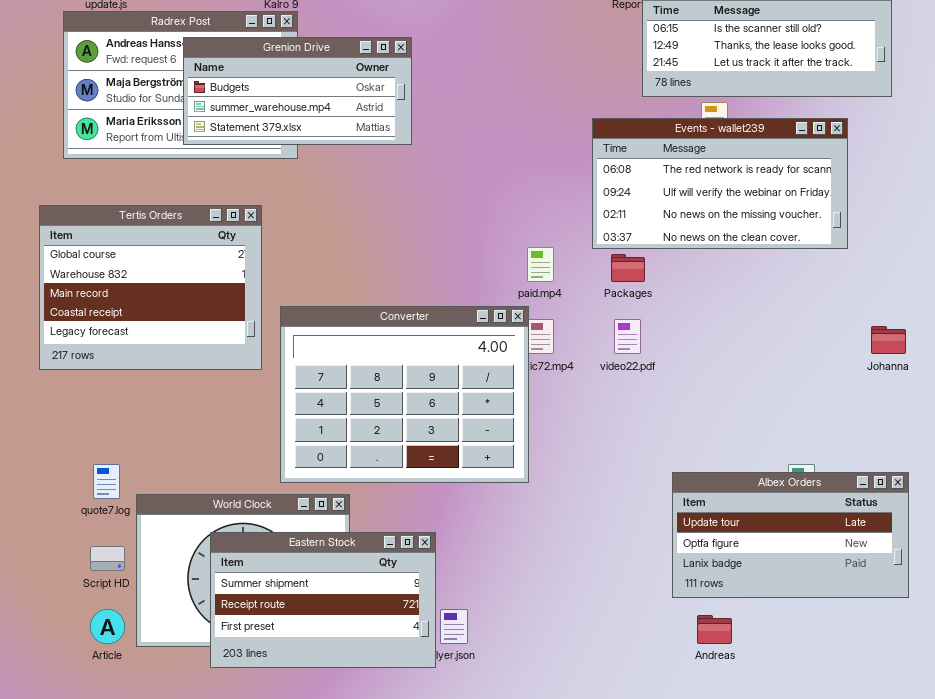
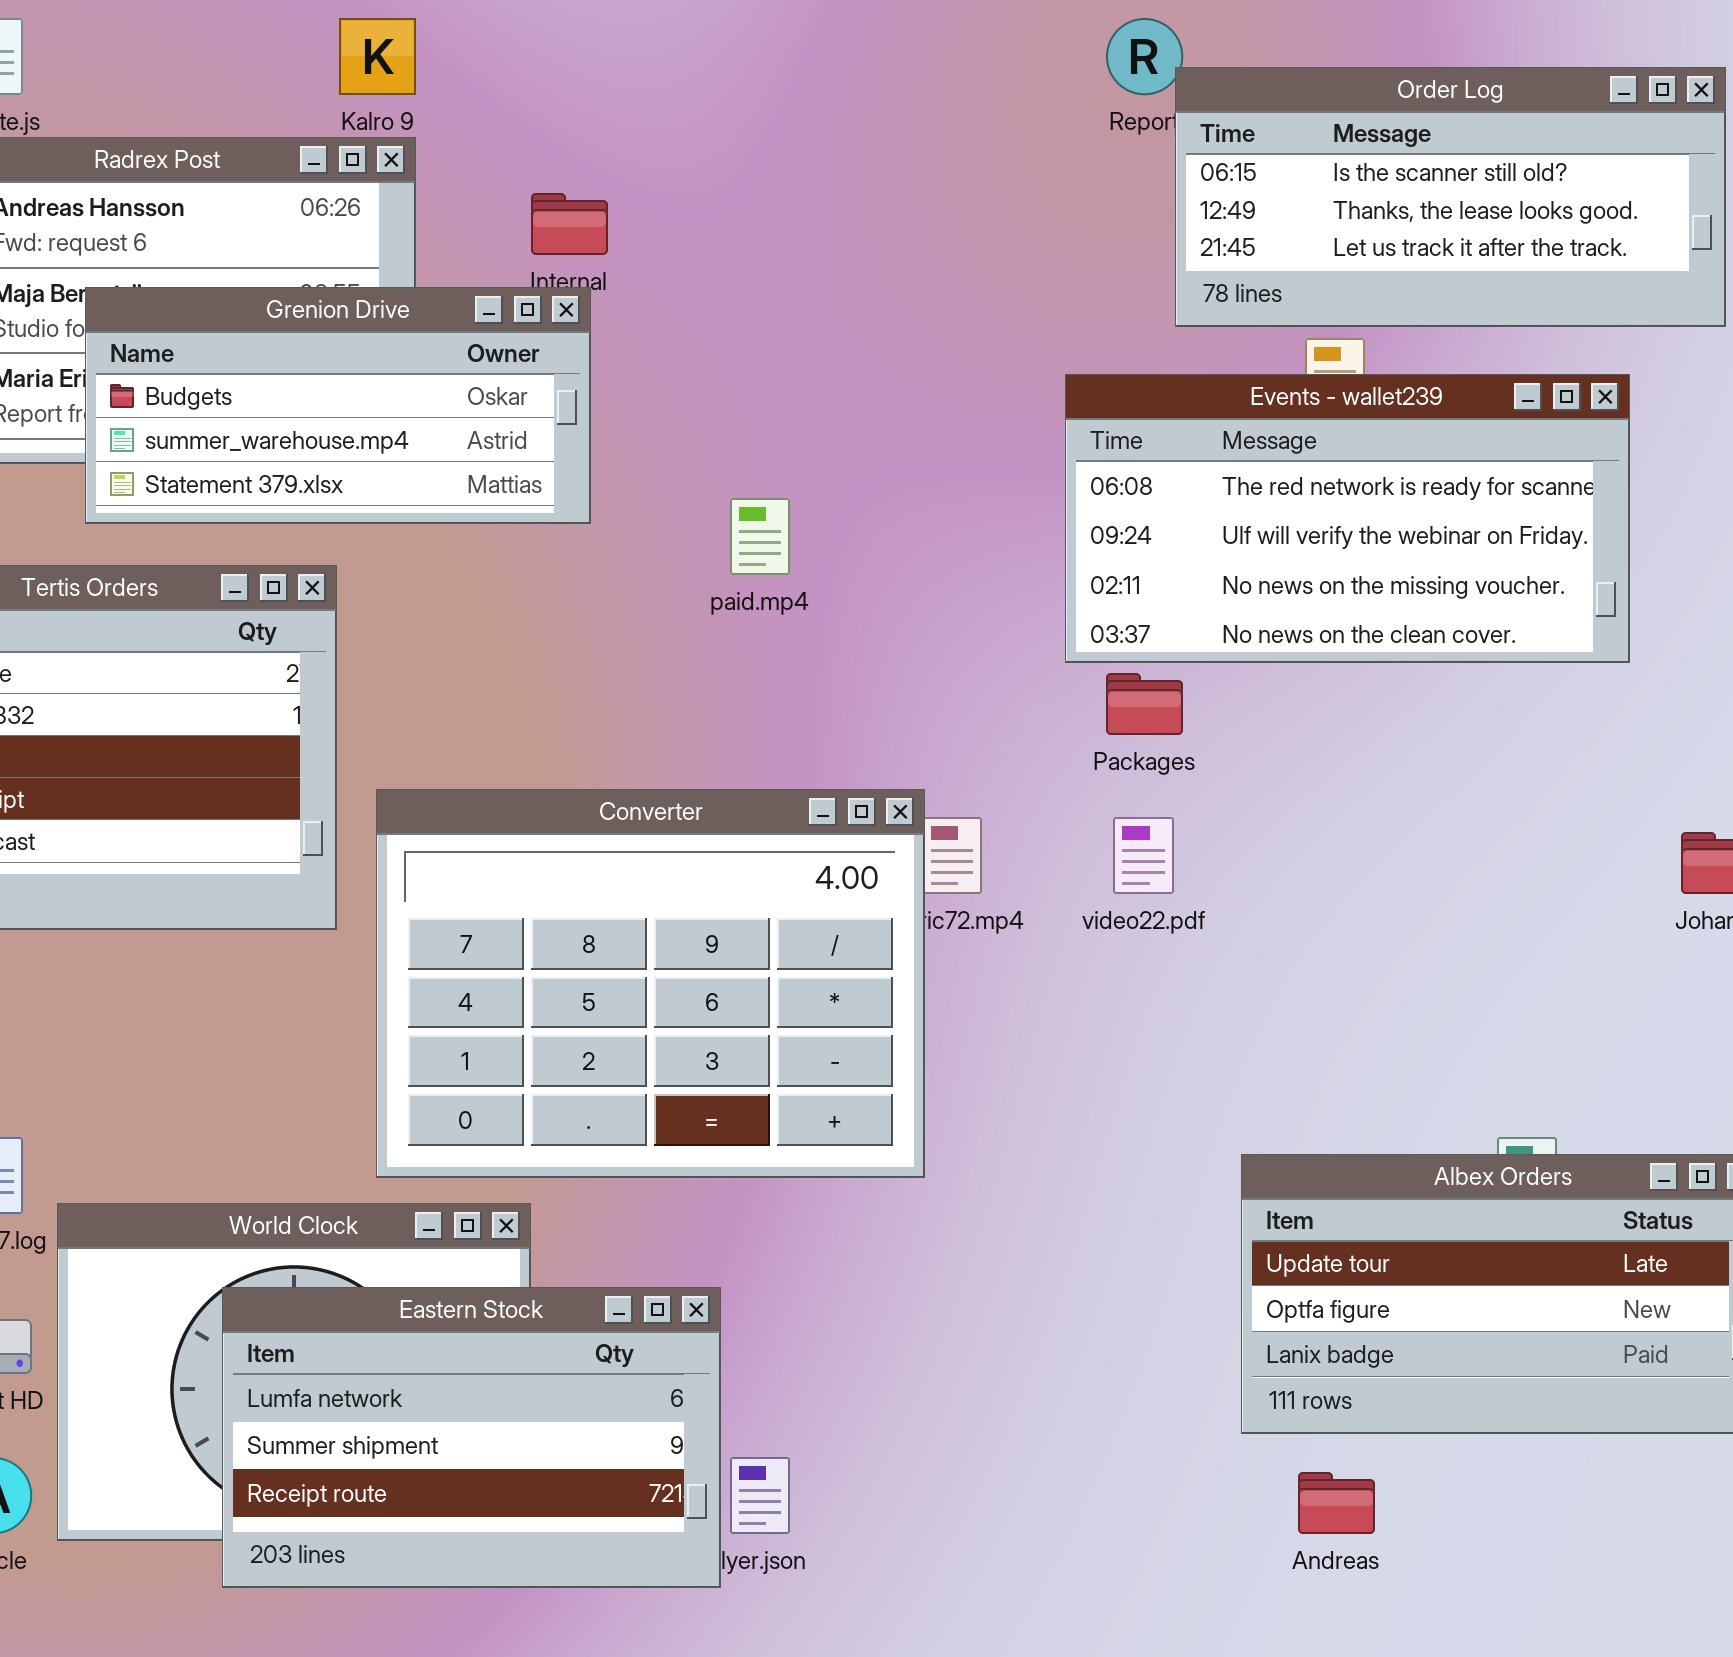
Grenion Drive: [183,37,412,145] -> [85,287,591,524], moved
paid.mp4: [527,247,554,282] -> [730,498,790,575], moved
Eastern Stock: [210,532,436,668] -> [222,1287,721,1588], scrolled up 1 row

